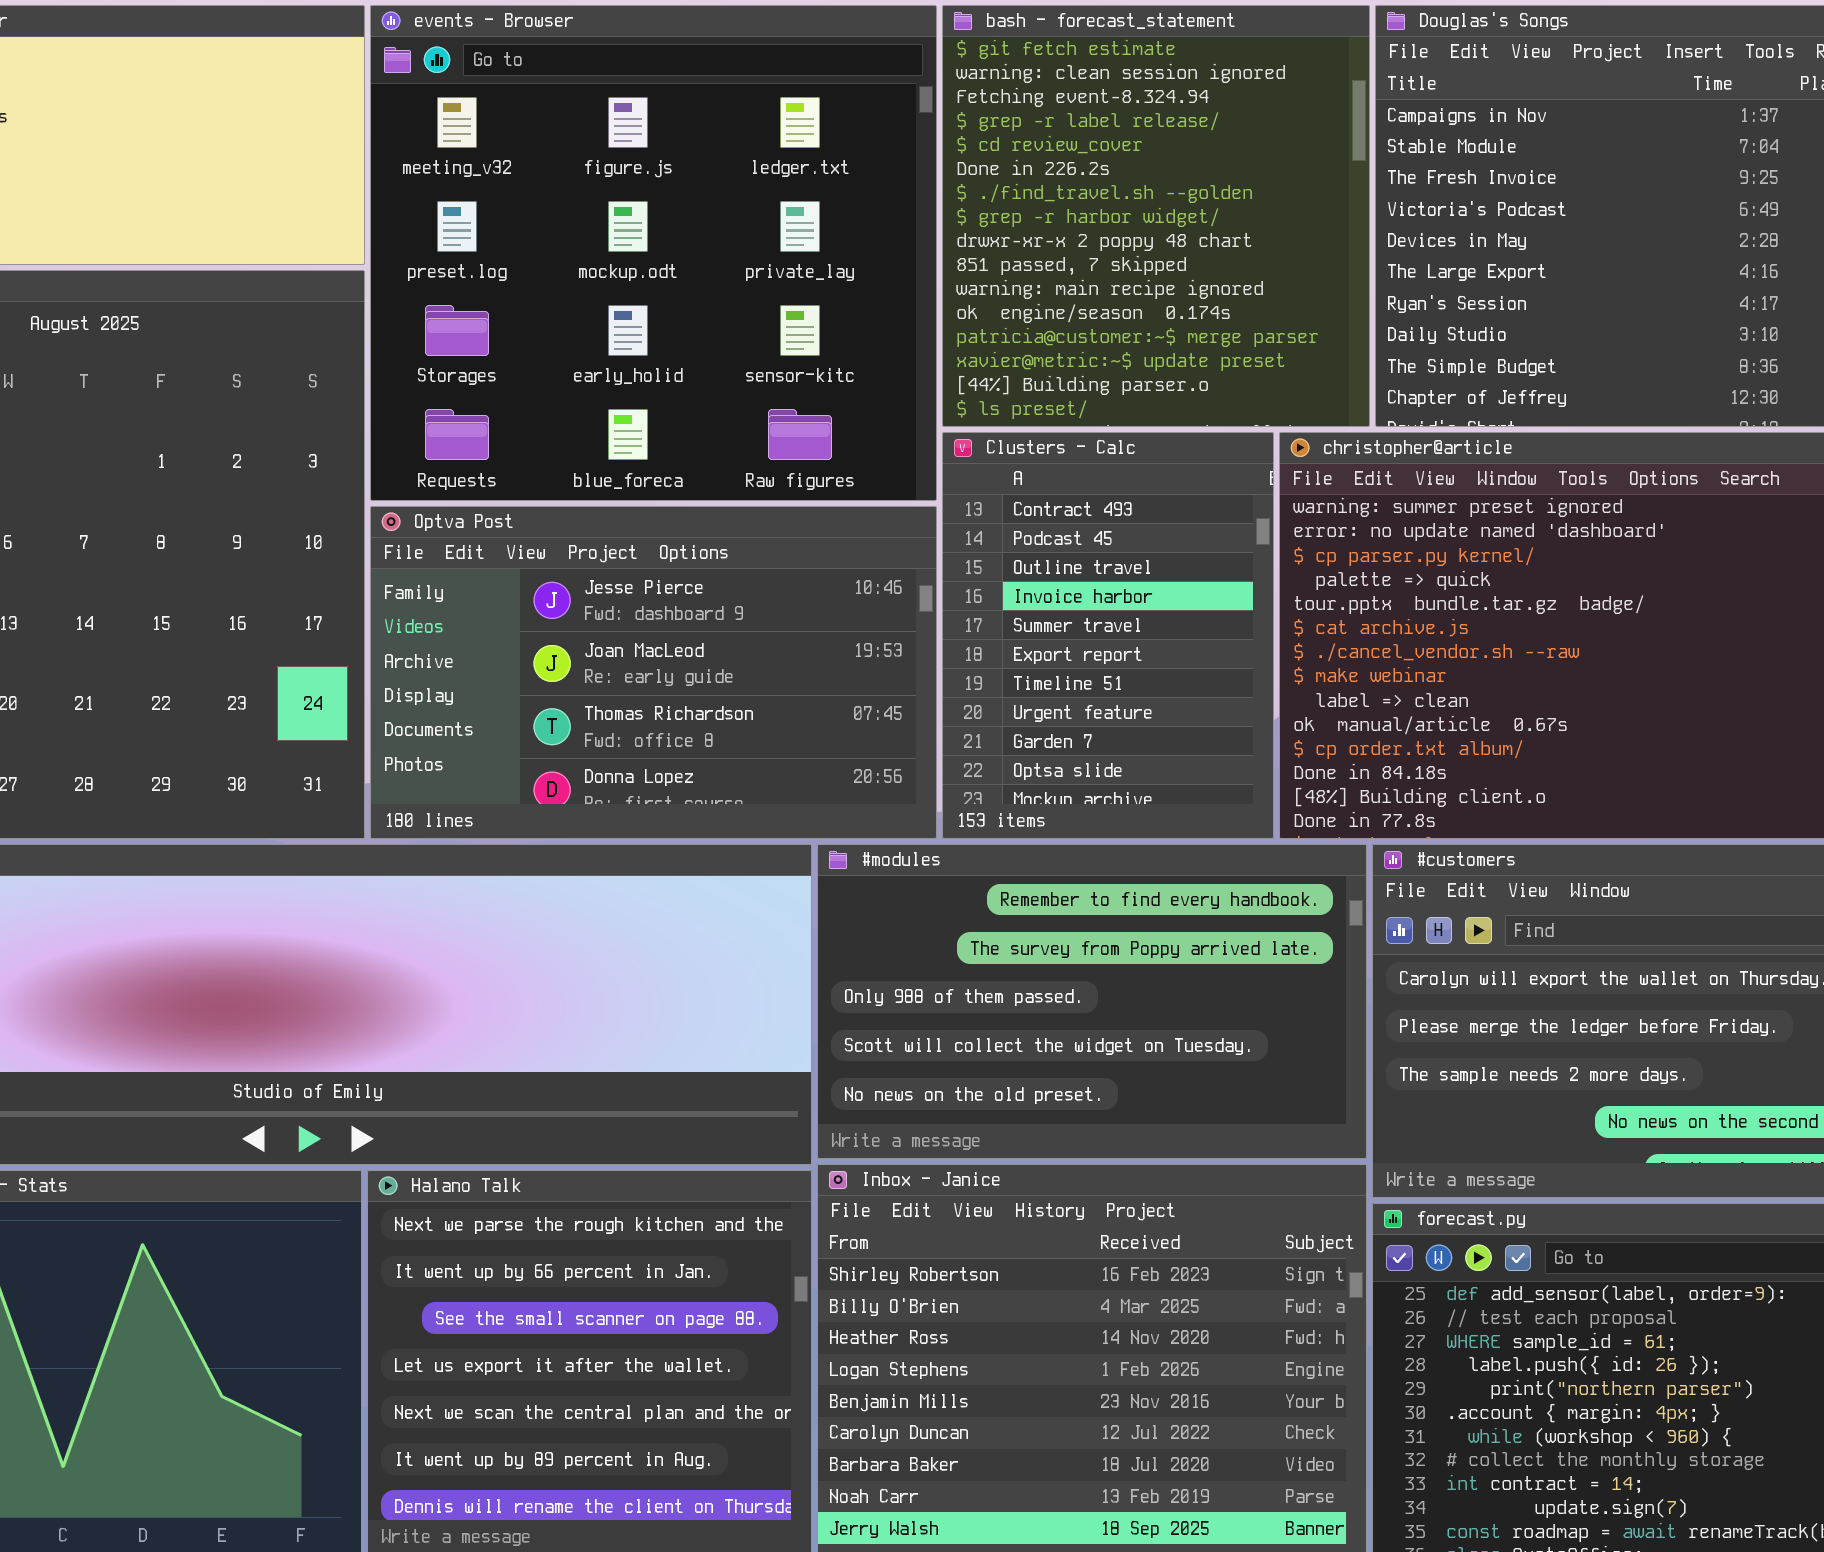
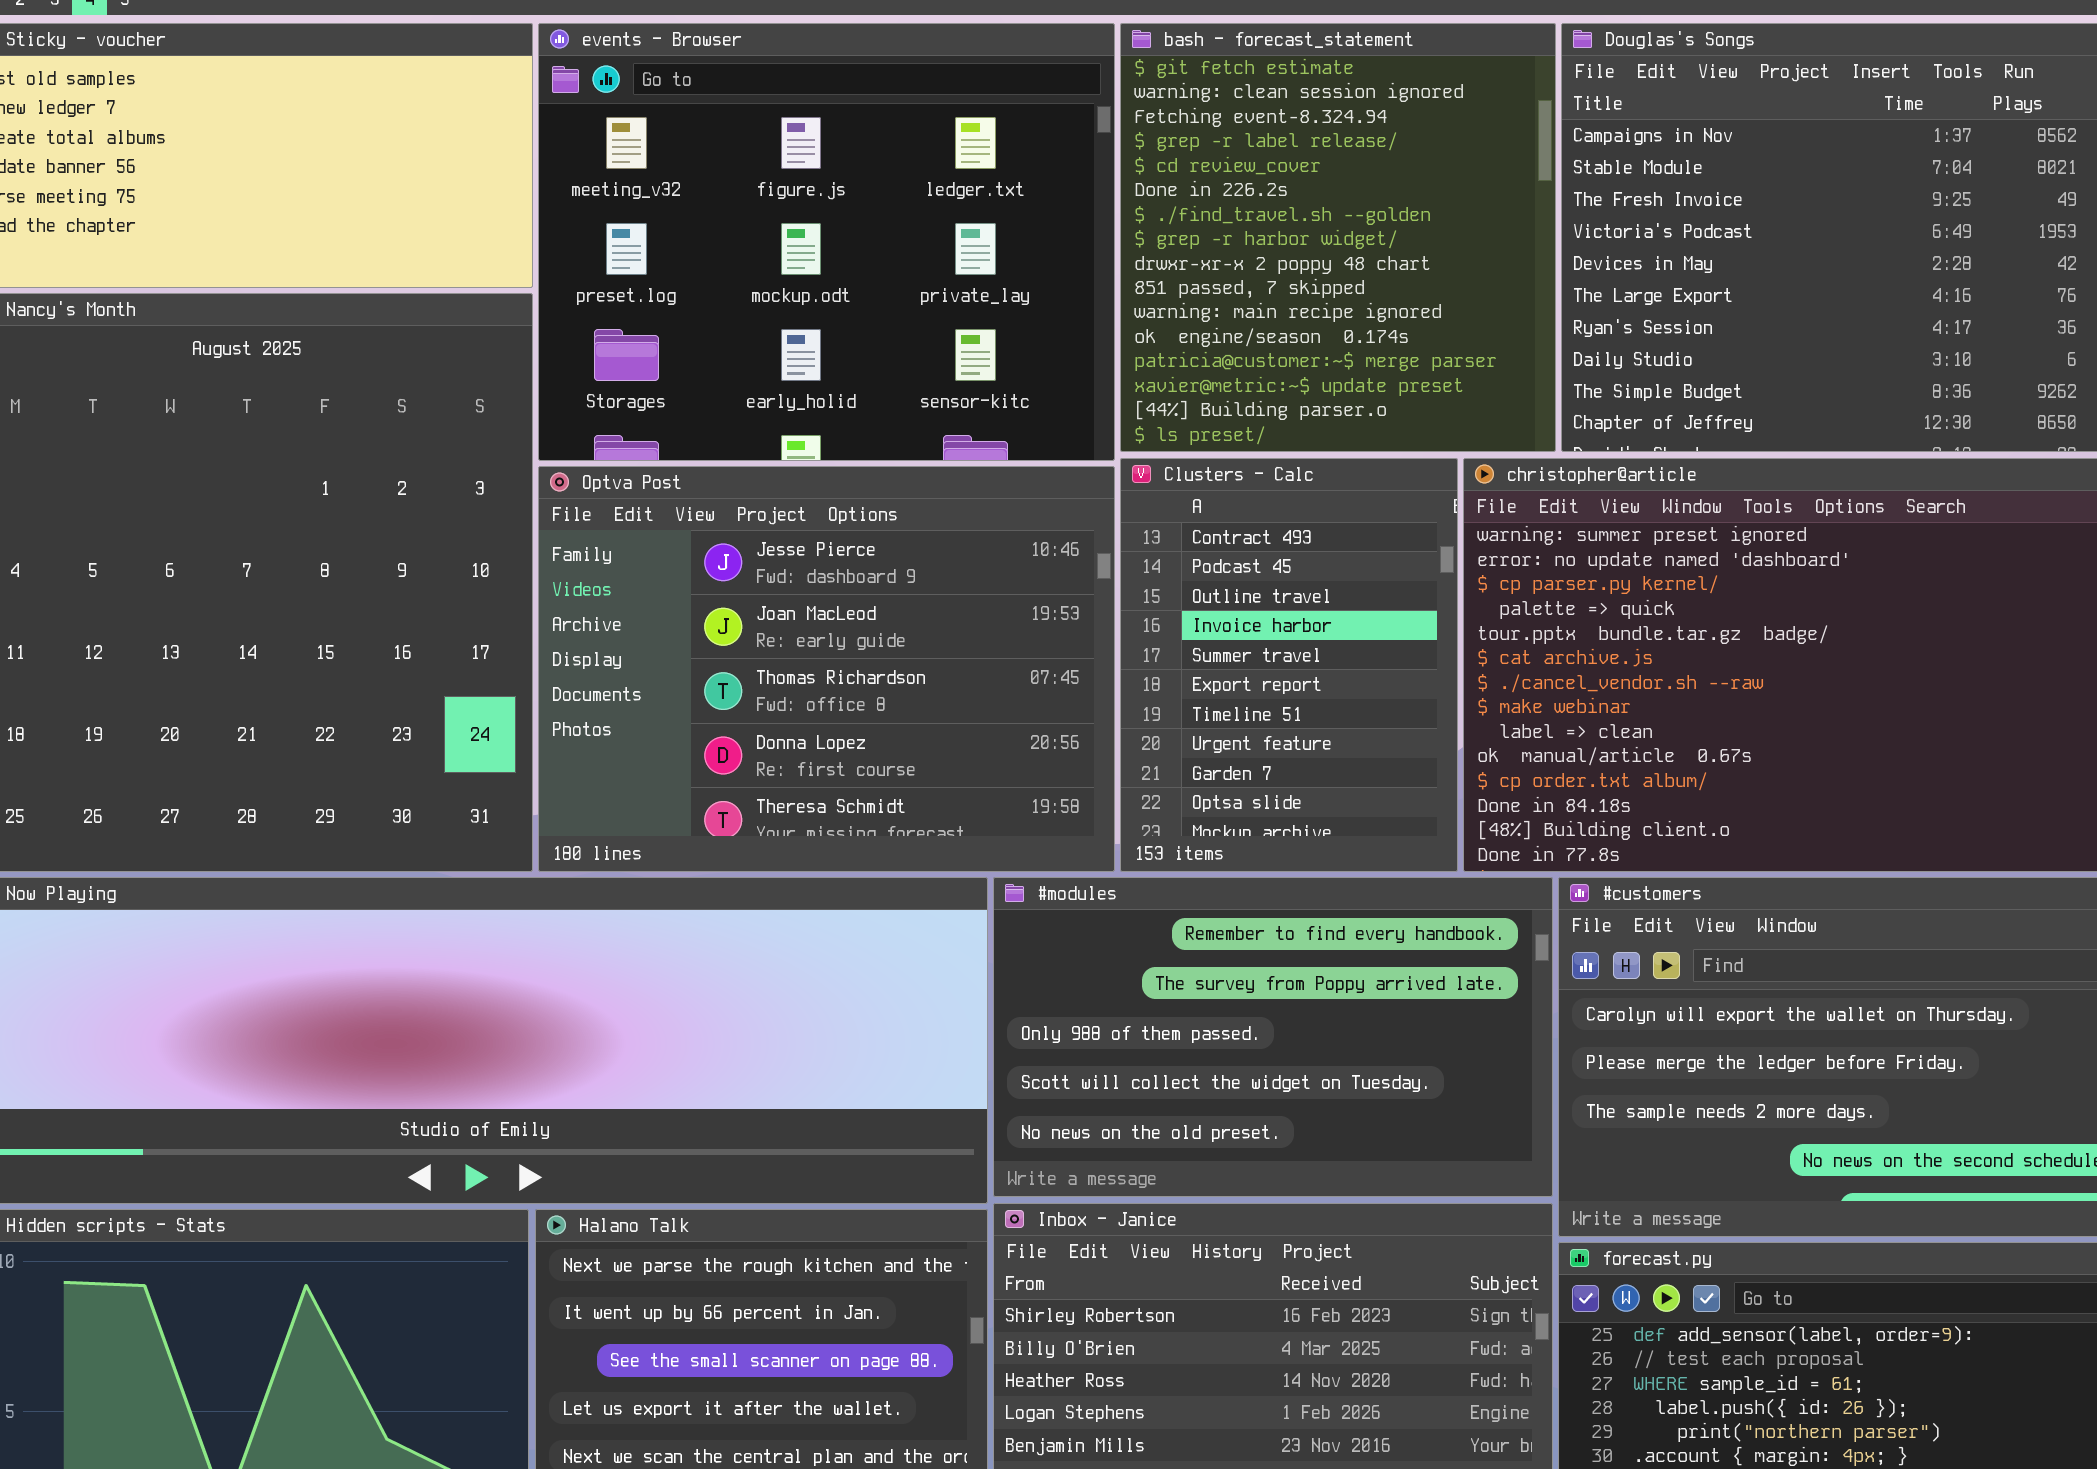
events - Browser: [370,5,937,501] -> [538,23,1115,461], resized
Optva Post: [370,506,937,839] -> [538,466,1115,872], resized

